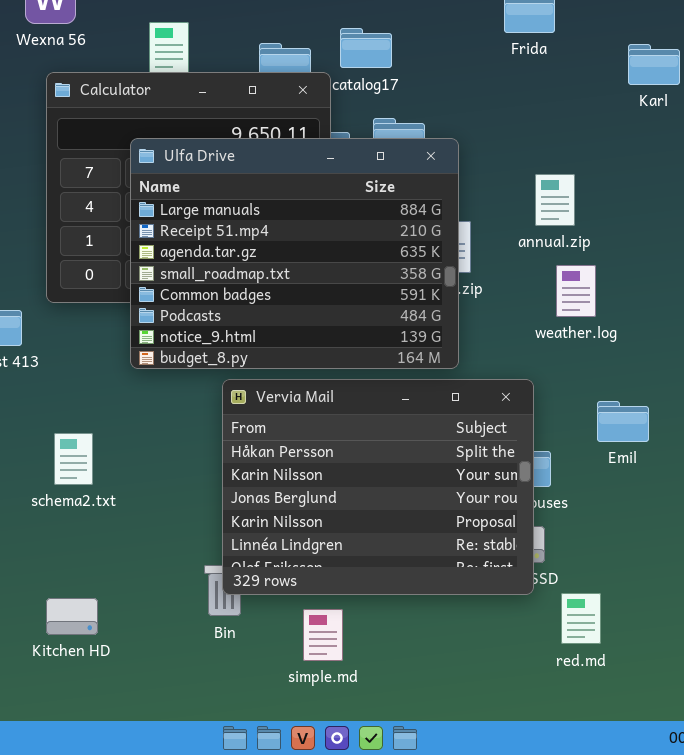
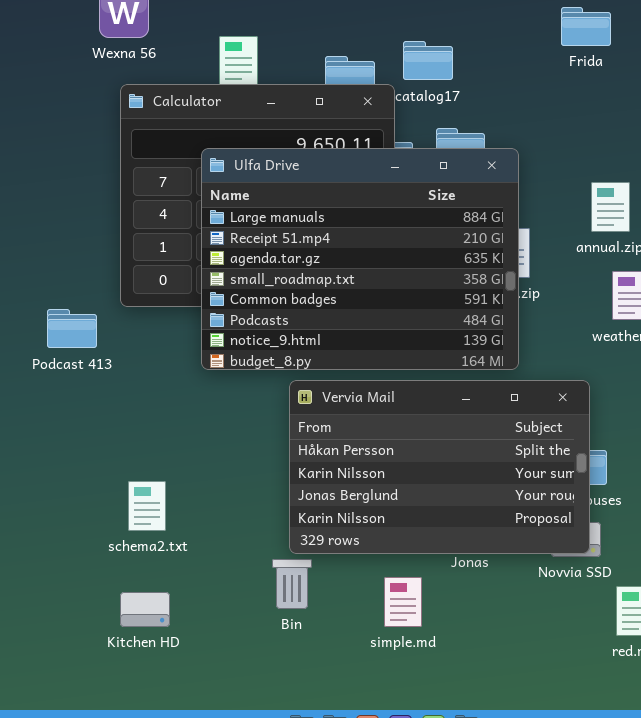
Vervia Mail: [222,379,534,595] -> [289,380,590,554], resized
schema2.txt: [54,433,93,485] -> [128,481,166,531], moved
simple.md: [303,609,343,661] -> [384,577,422,627], moved

